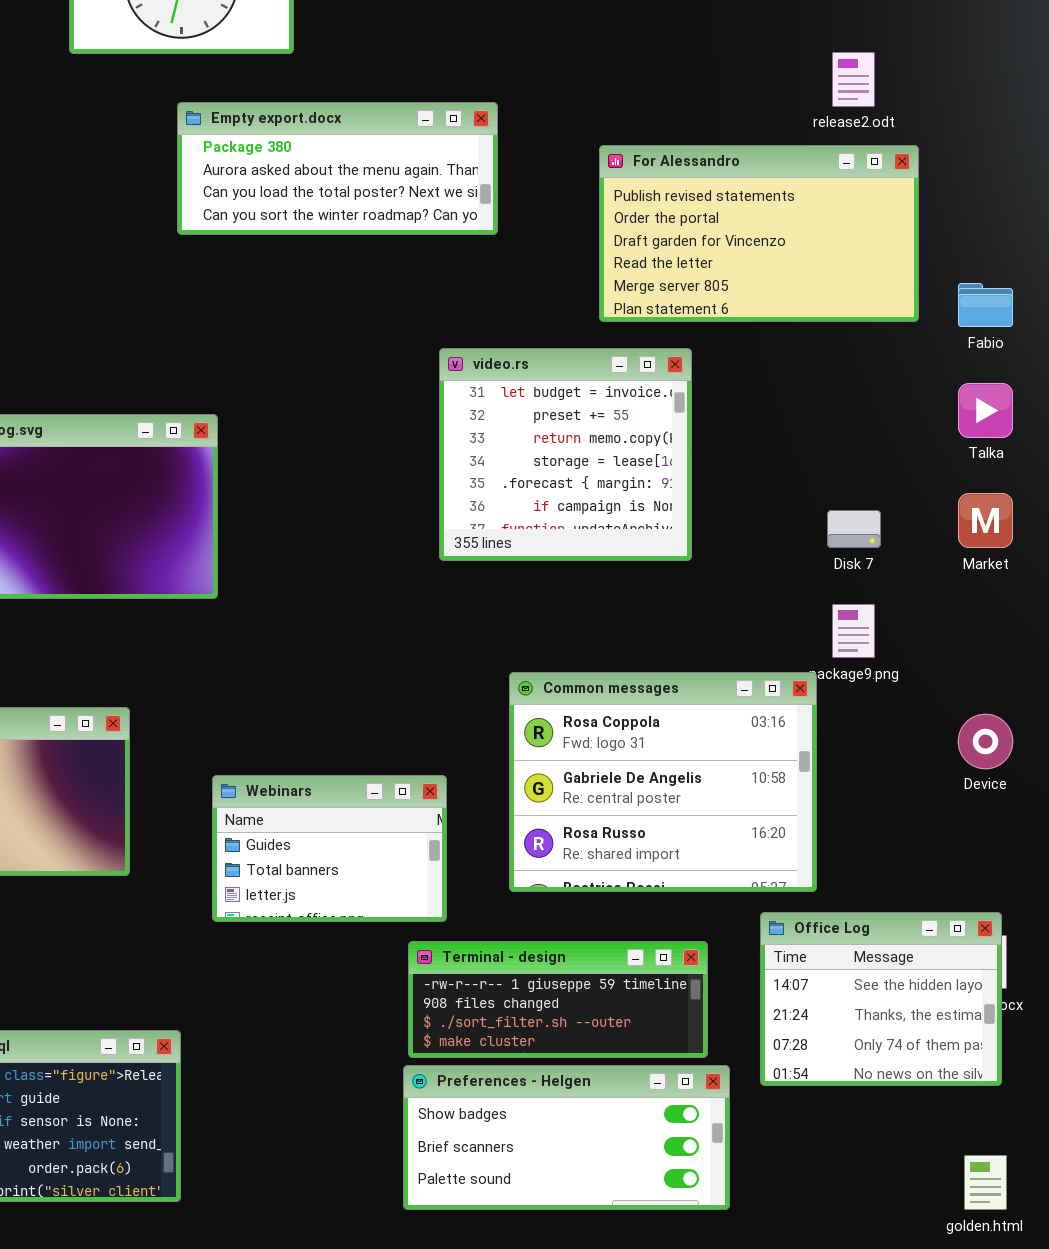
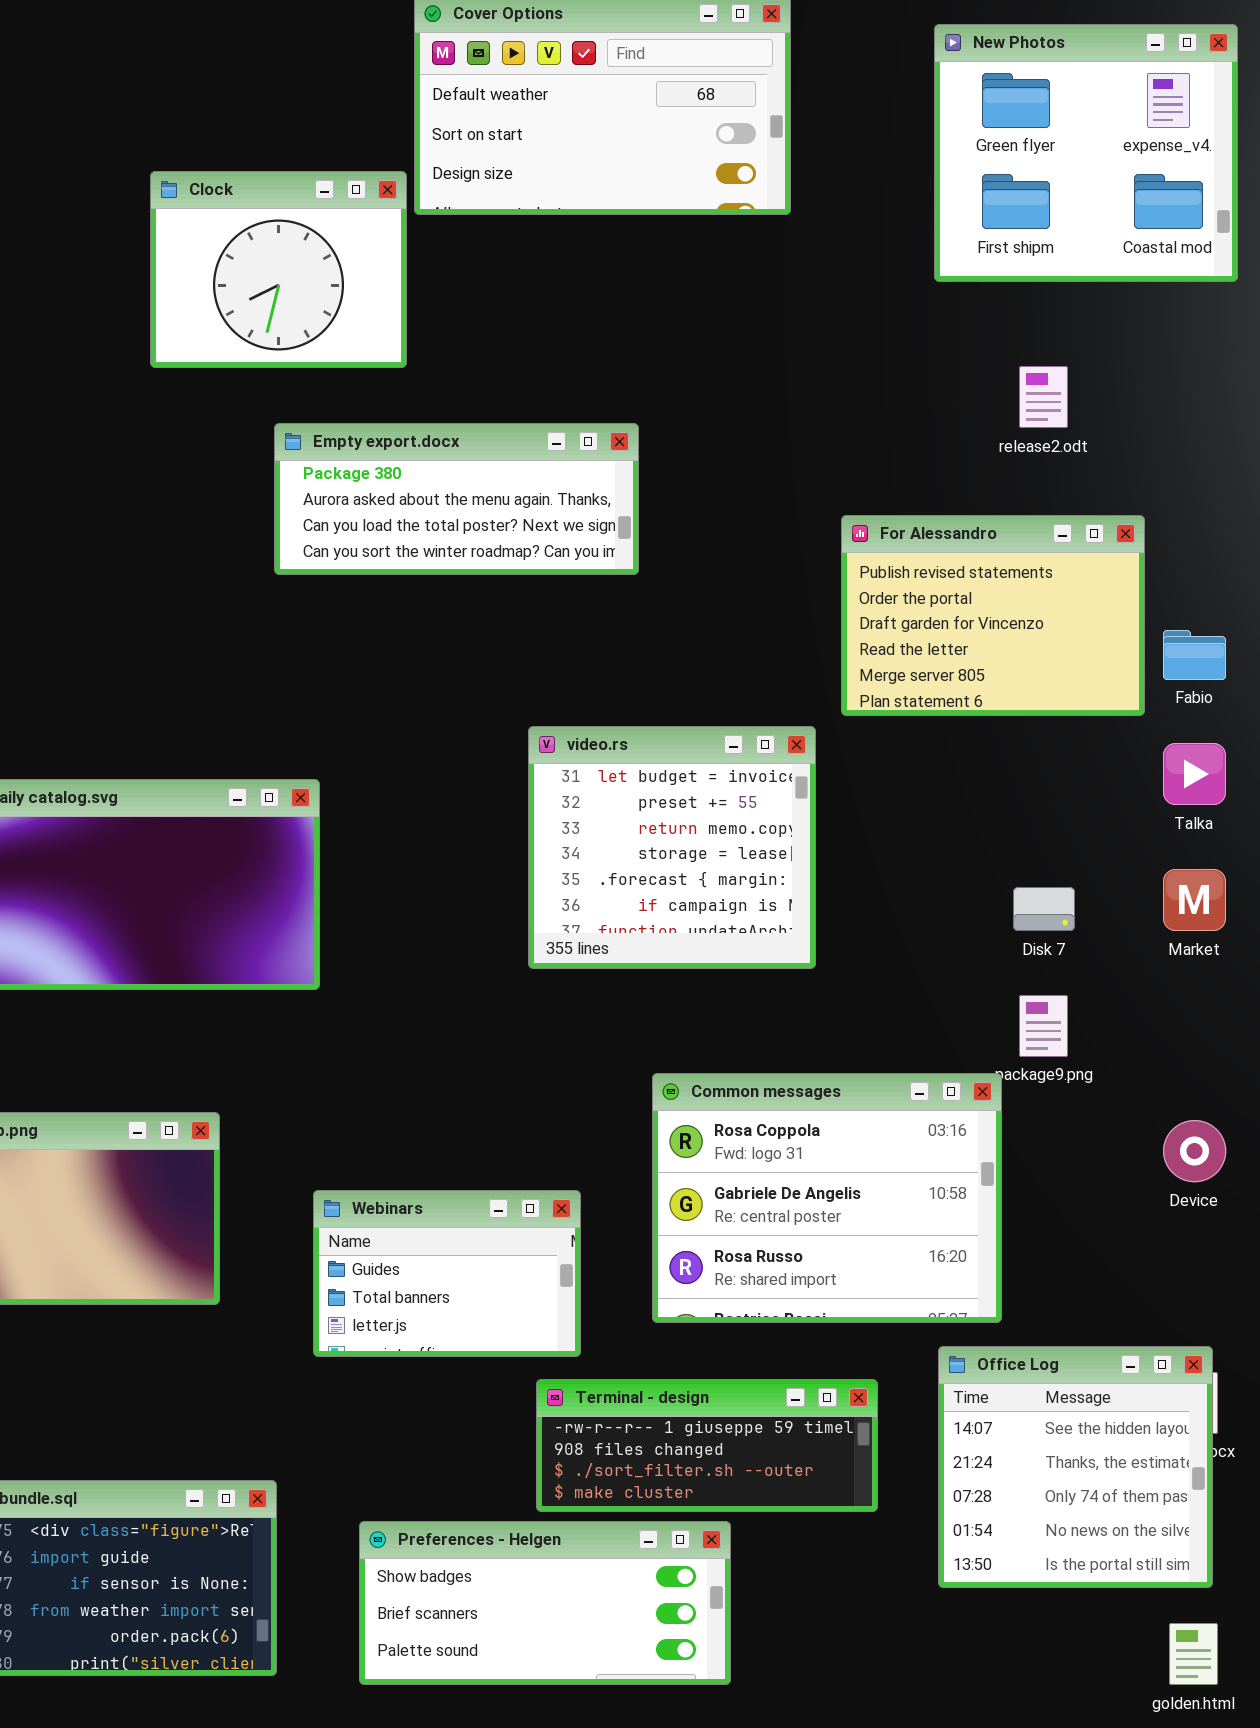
For Alessandro: [599,145,919,322] -> [841,515,1145,716], moved, resized
video.rs: [439,348,692,561] -> [528,726,816,969], moved
Office Log: [760,912,1002,1086] -> [938,1346,1213,1588], resized
Preferences - Helgen: [403,1065,730,1210] -> [359,1521,731,1685], moved

